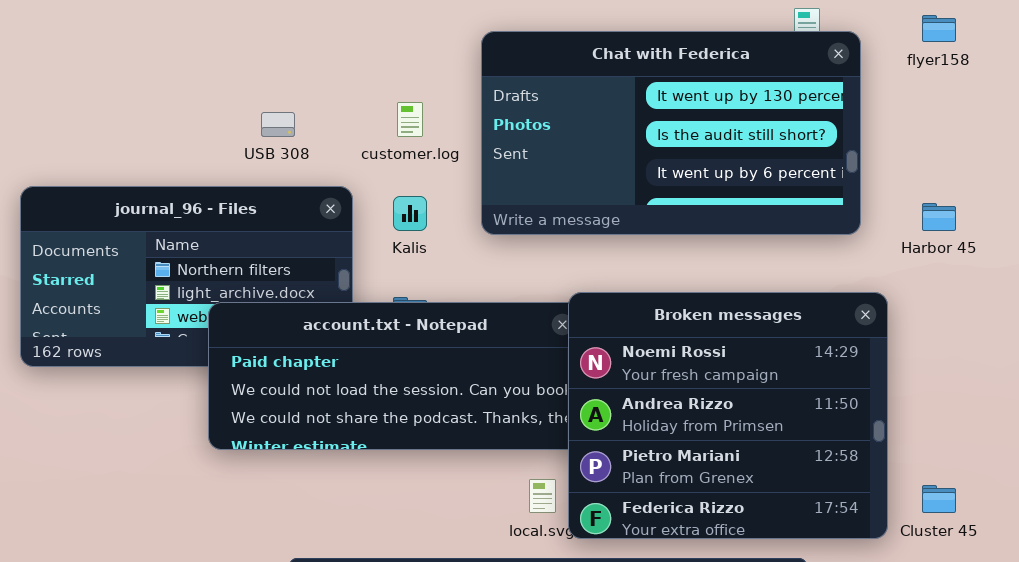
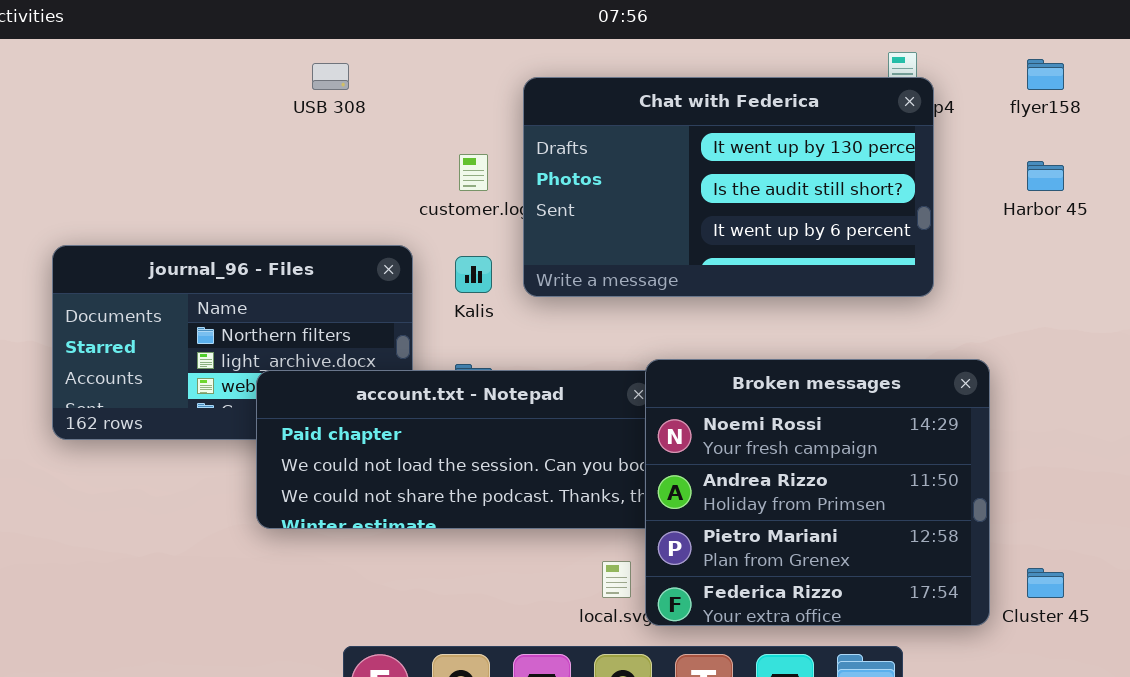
Chat with Federica: [481,31,861,235] -> [523,77,934,297], moved
USB 308: [261,112,295,137] -> [312,63,349,90], moved
Harbor 45: [922,203,956,231] -> [1027,161,1064,191], moved

